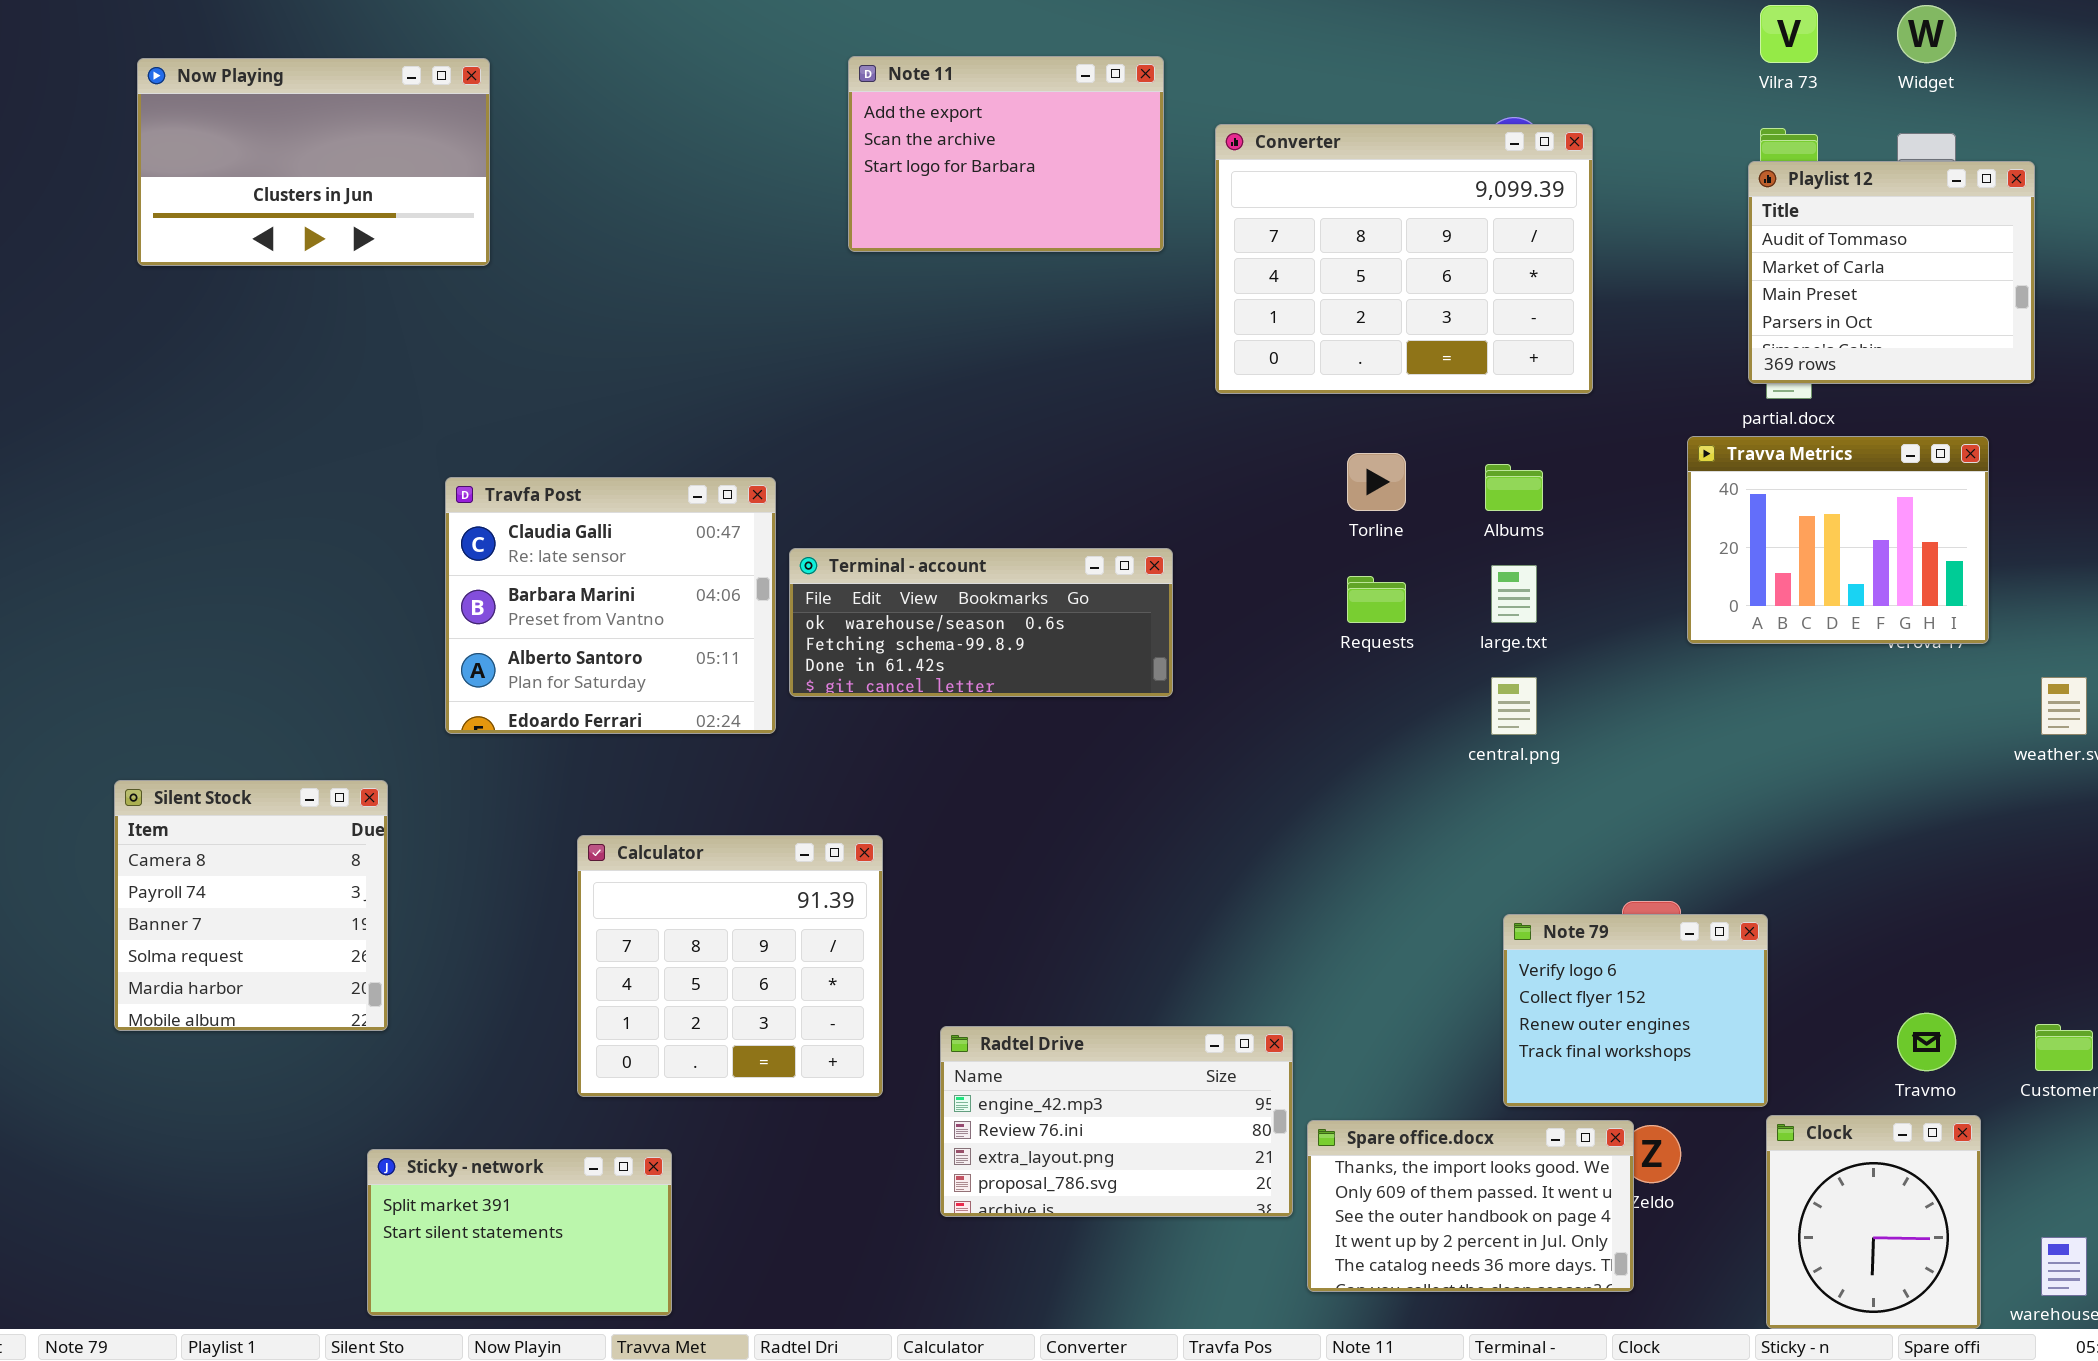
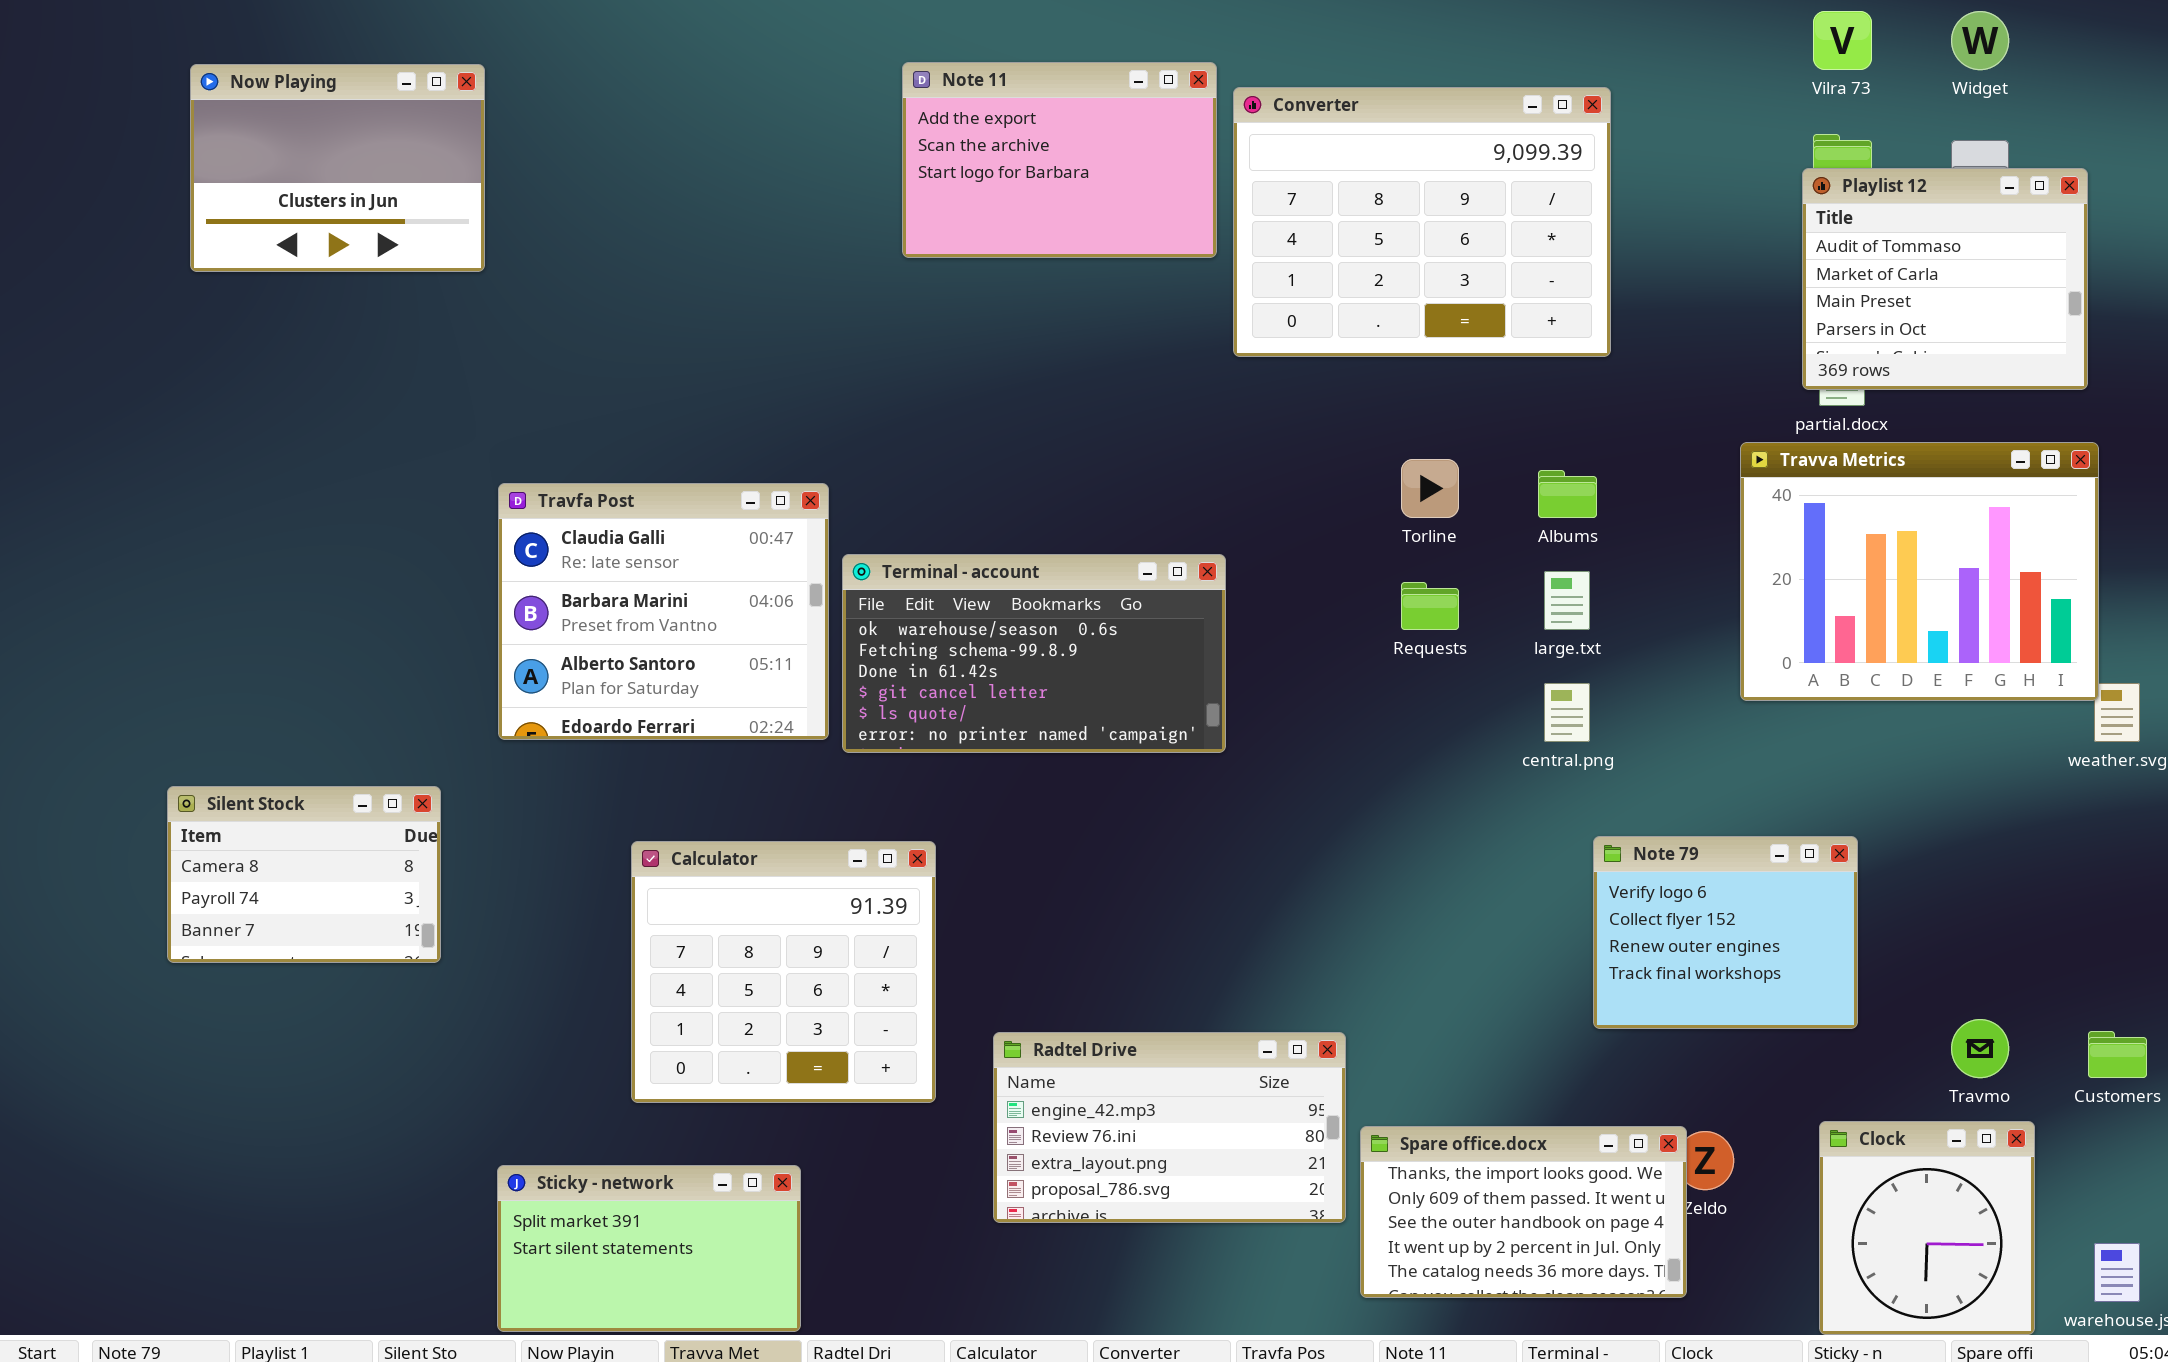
Now Playing: [137,58,490,266] -> [190,64,485,272], resized
Converter: [1215,124,1593,394] -> [1233,87,1611,357], moved
Travva Metrics: [1687,436,1989,644] -> [1740,442,2099,701], resized
Terminal - account: [789,548,1173,697] -> [842,554,1226,753], resized
Silent Stock: [114,780,388,1031] -> [167,786,441,963], resized
Note 79: [1503,914,1768,1107] -> [1593,836,1858,1029], moved
Sticky - network: [367,1149,672,1316] -> [497,1165,801,1332], moved

